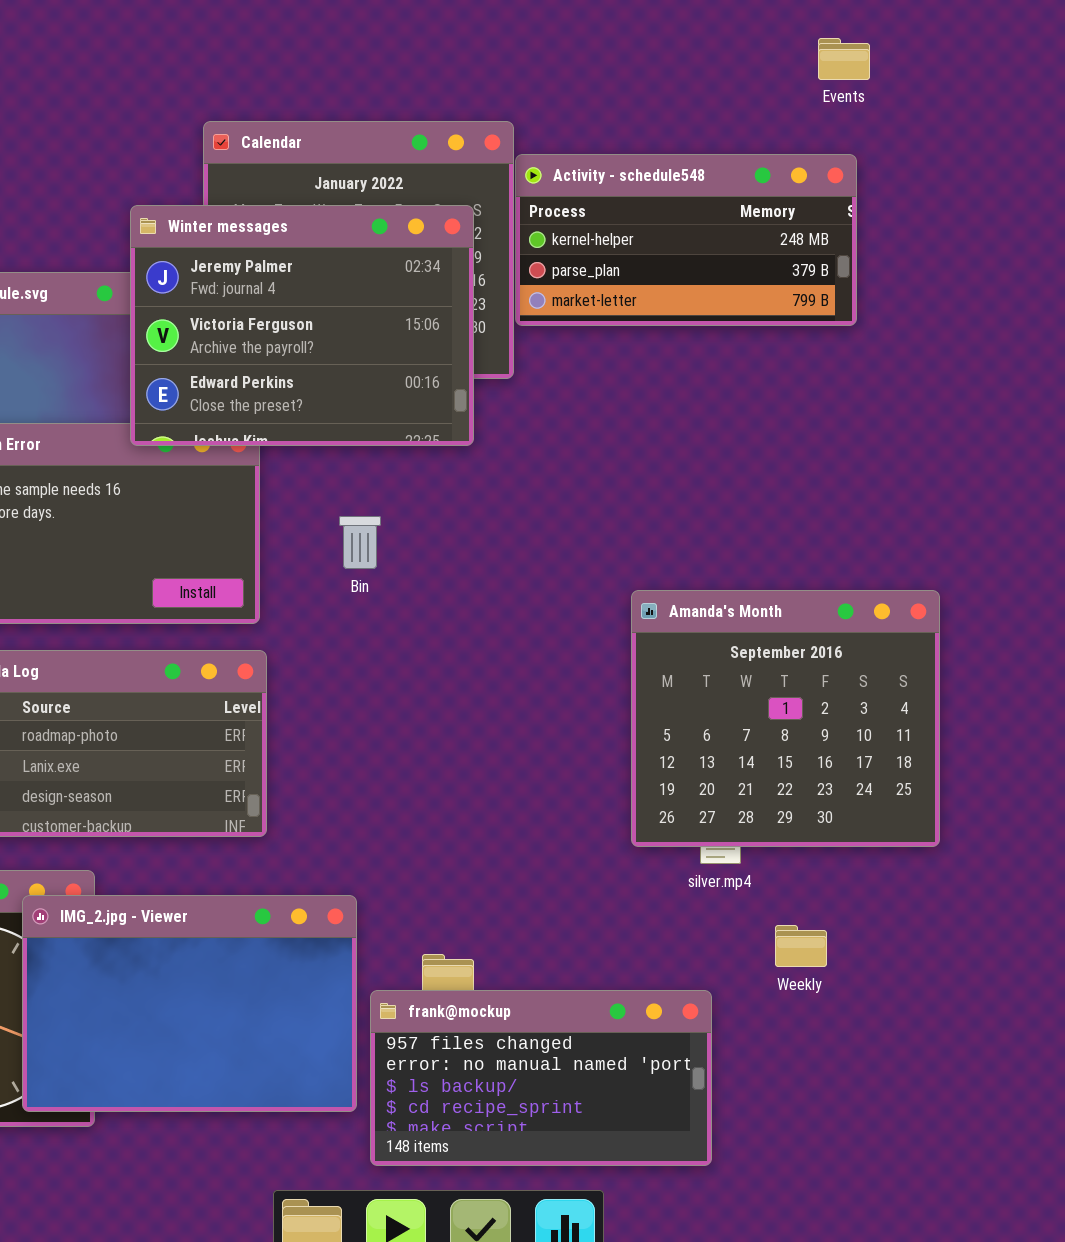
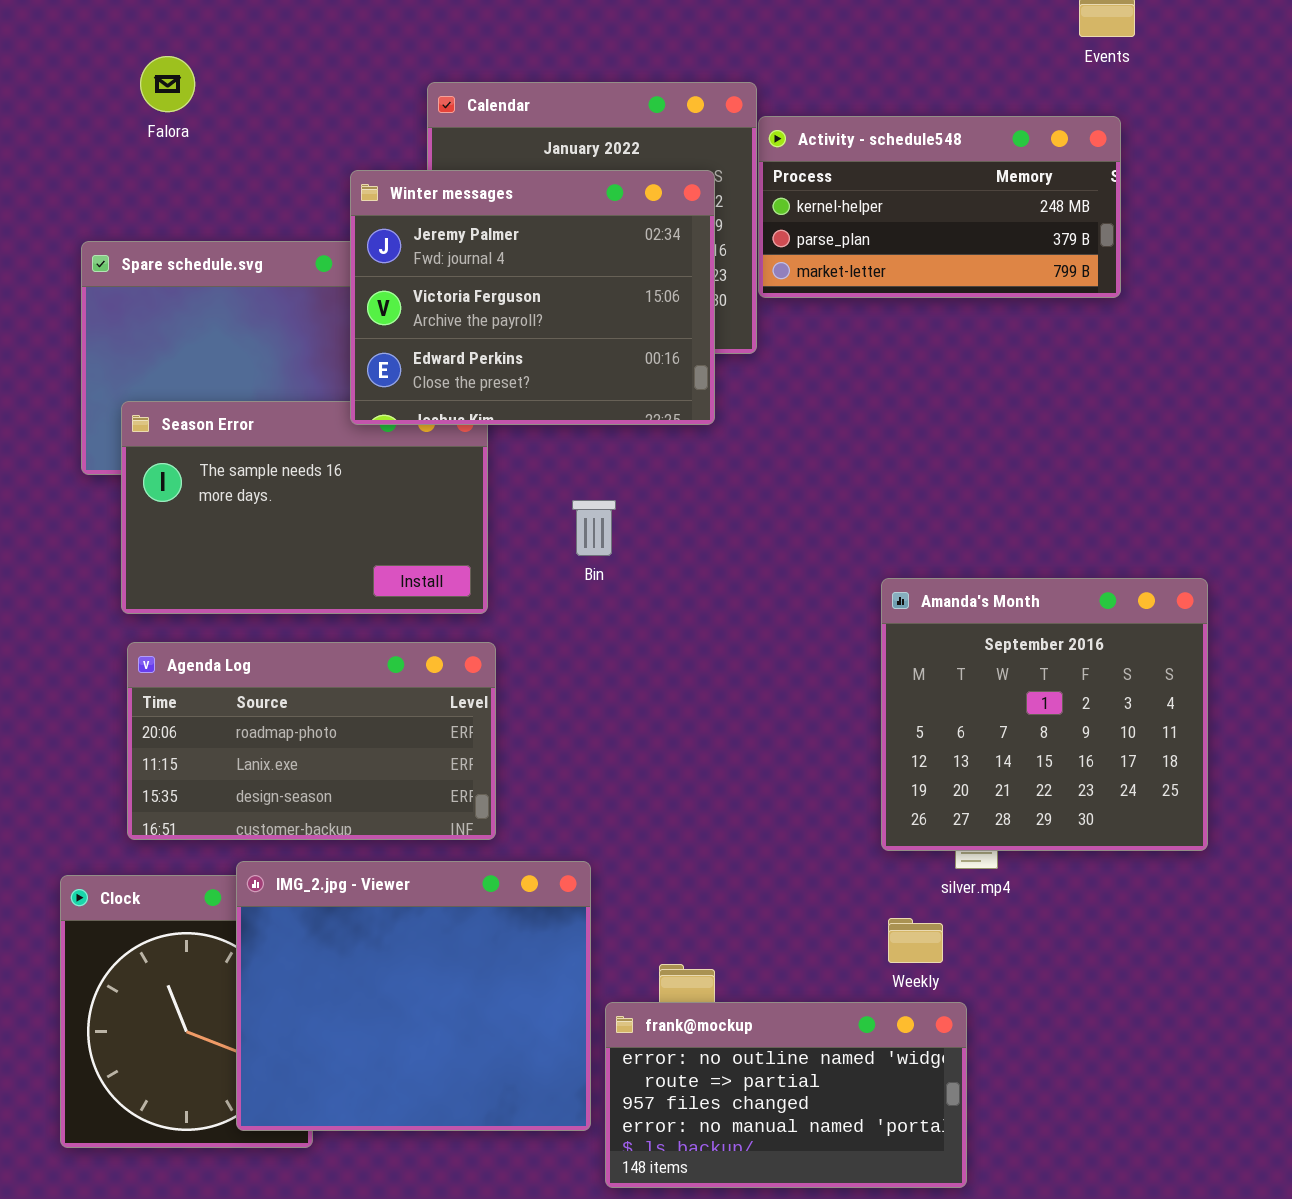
IMG_2.jpg - Viewer: [22,895,357,1112] -> [236,861,591,1131], resized
Weekly: [775,925,827,967] -> [888,918,943,963], moved
frank@mockup: [370,990,712,1166] -> [605,1002,967,1188], scrolled up 2 rows

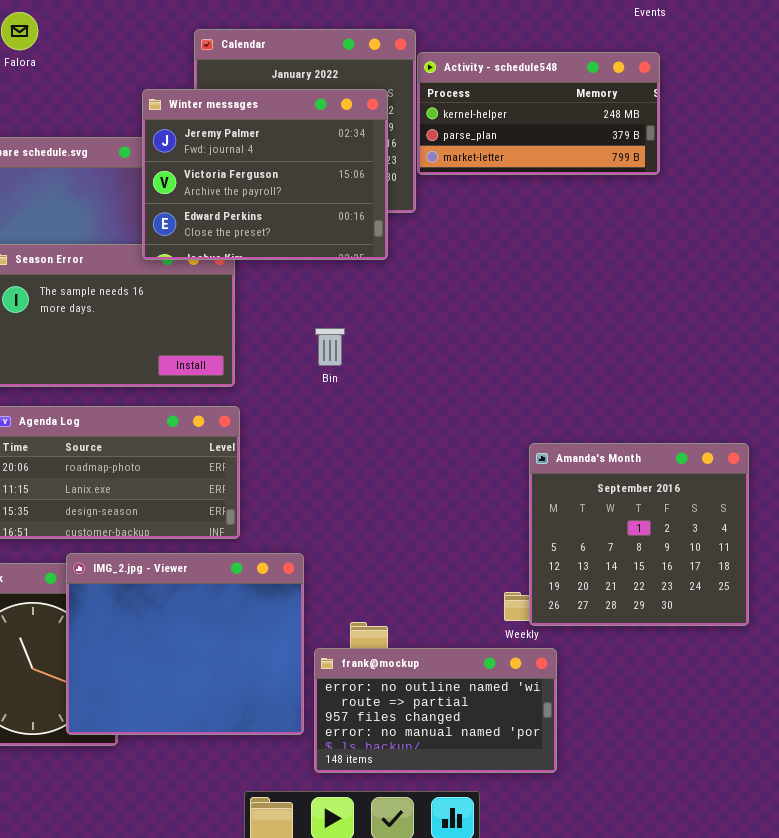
Bin: [572,500,616,556] -> [315,328,345,366], moved
Amanda's Month: [881,578,1208,851] -> [529,443,749,626], moved

